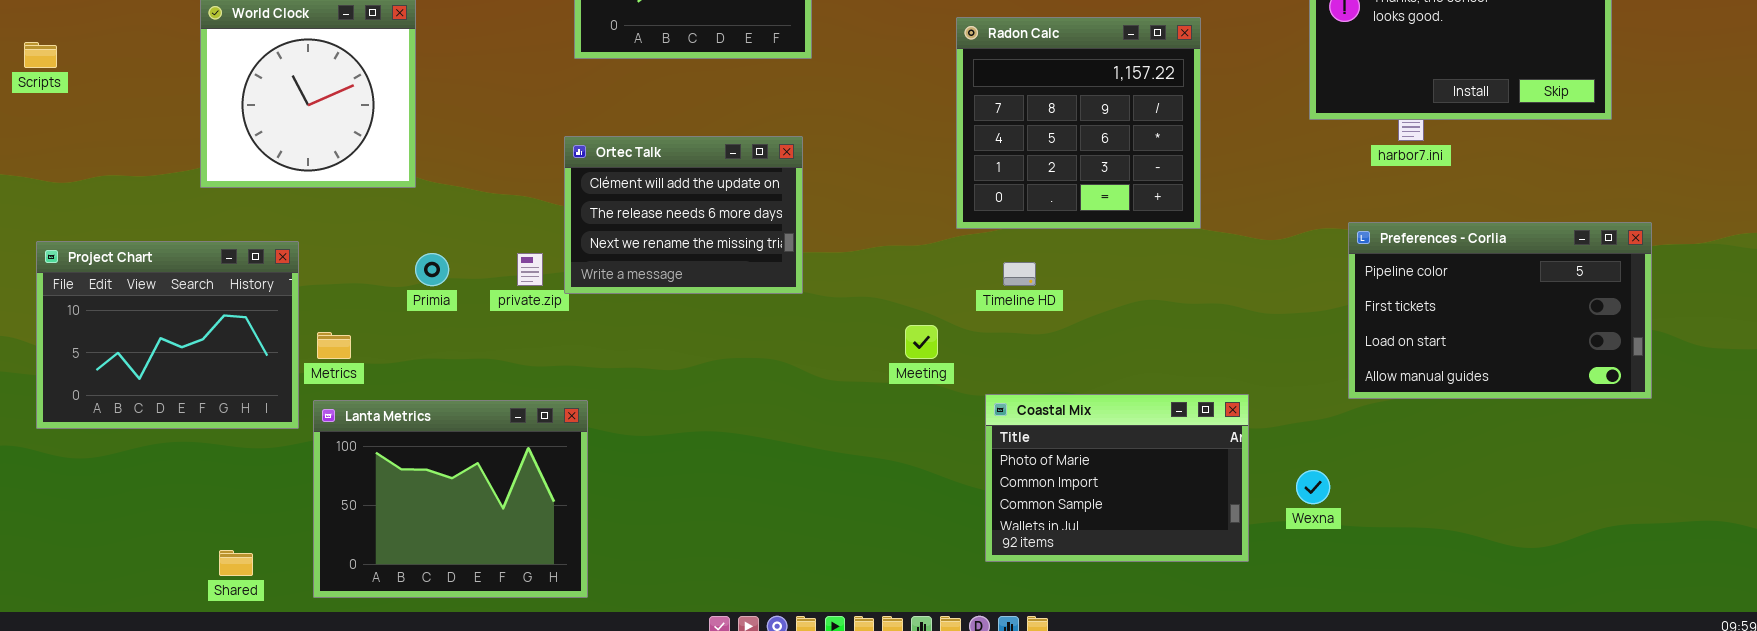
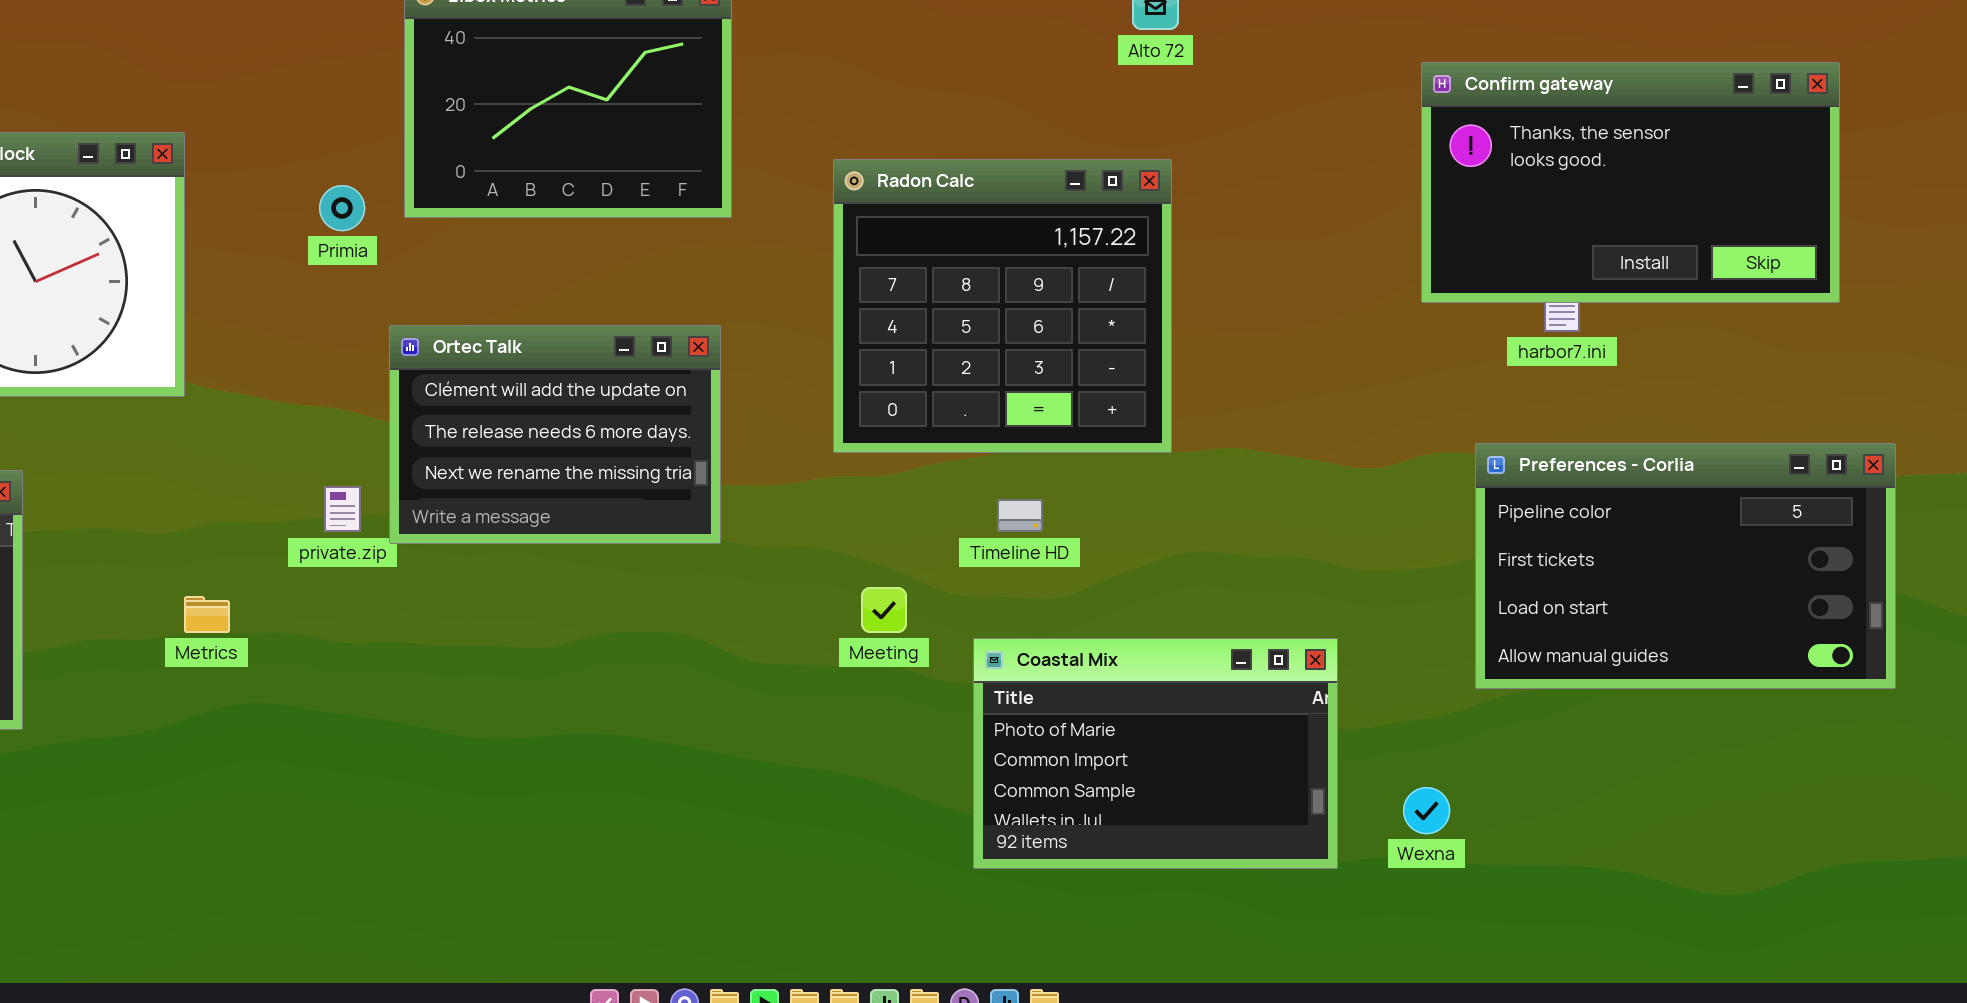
Radon Calc: [956,17,1201,229] -> [833,159,1172,453], moved
Primia: [415,253,449,286] -> [319,185,365,231], moved
Metrics: [317,332,351,359] -> [184,596,230,633], moved
Coastal Mix: [985,394,1249,562] -> [973,638,1338,869], moved
Lanta Metrics: [313,400,588,598] -> none, closed

